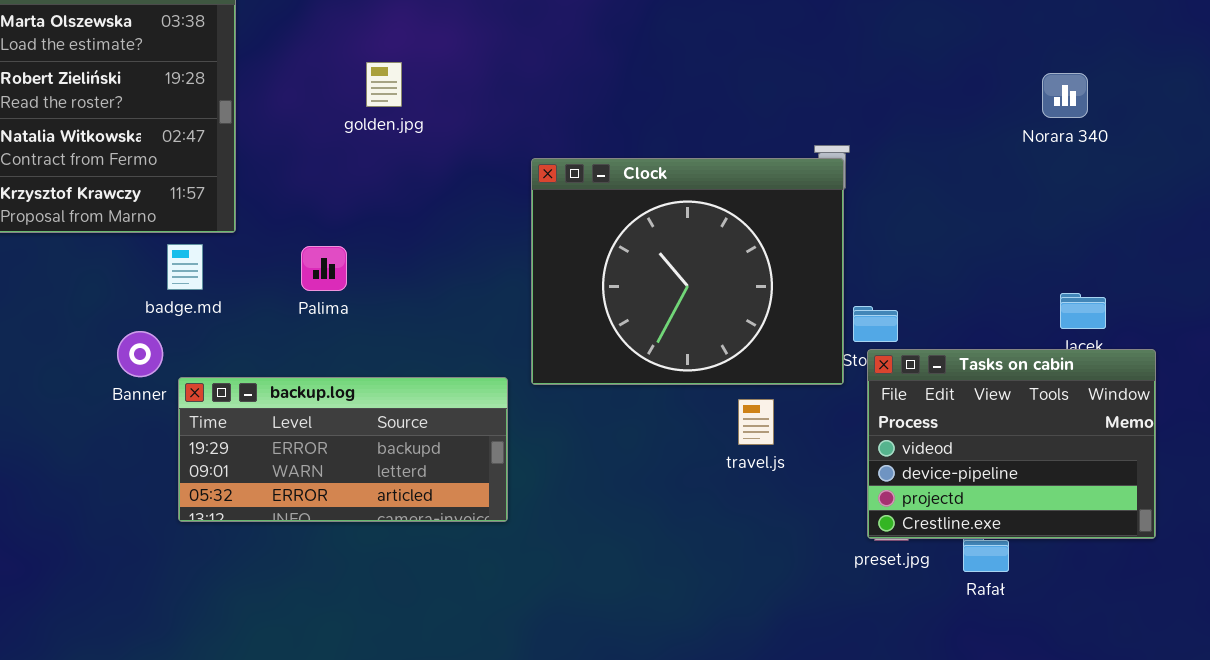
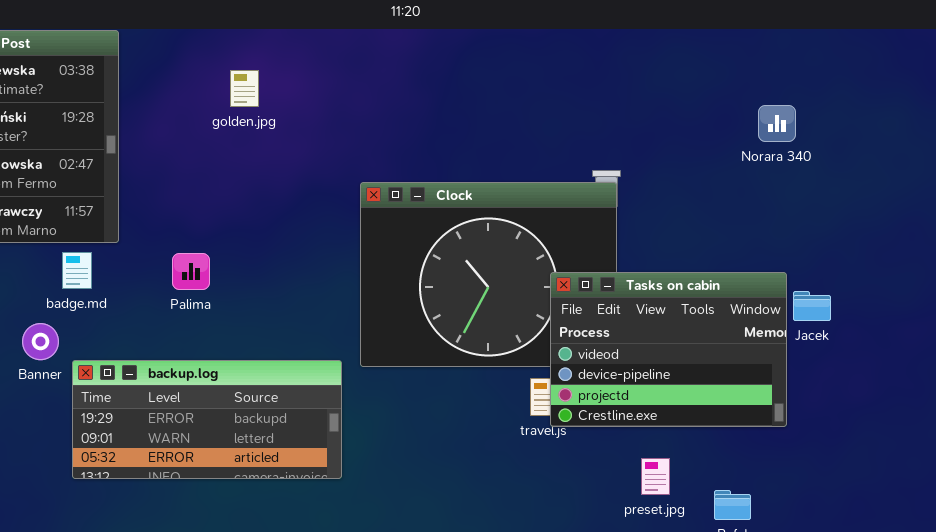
golden.jpg: [366,62,402,107] -> [230,70,259,107], moved
Norara 340: [1042,73,1088,118] -> [758,105,796,142], moved
Tasks on cabin: [867,349,1156,539] -> [550,272,787,427], moved

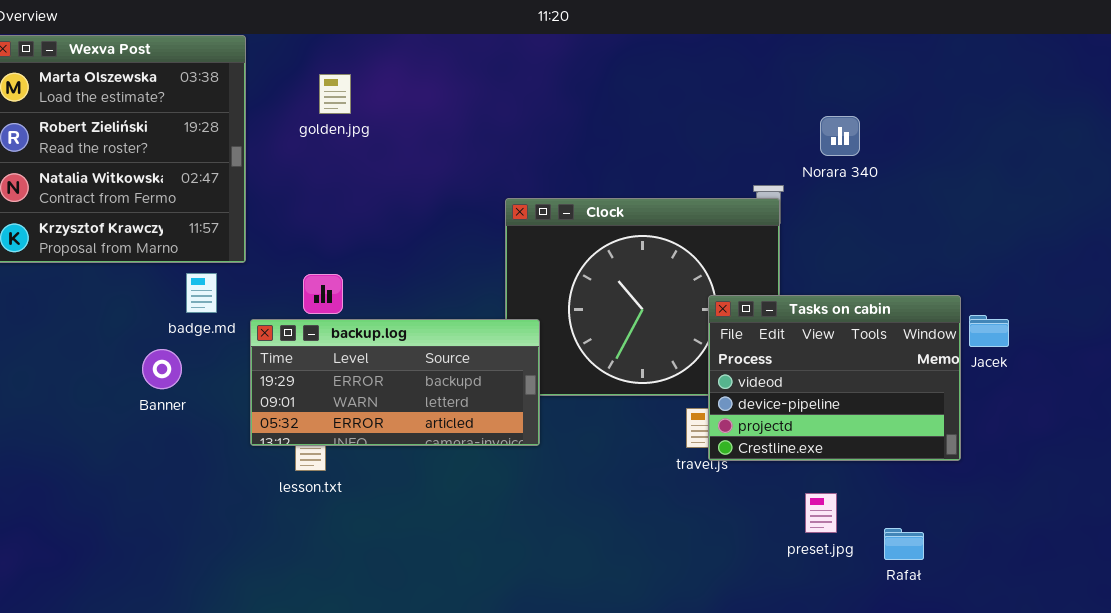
golden.jpg: [230,70,259,107] -> [319,74,351,114], moved
Norara 340: [758,105,796,142] -> [820,116,860,156], moved
backup.log: [72,360,342,479] -> [250,319,540,446], moved

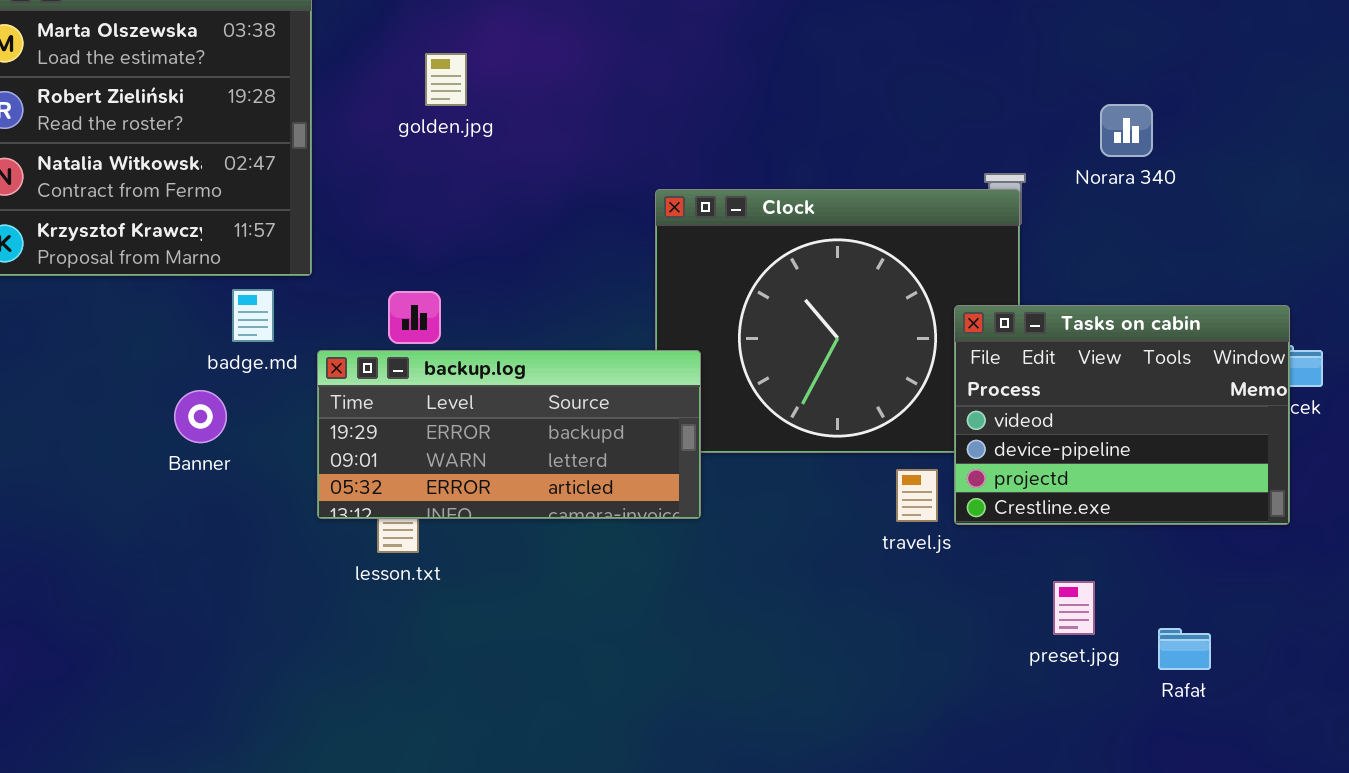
golden.jpg: [319,74,351,114] -> [425,53,467,106], moved
Norara 340: [820,116,860,156] -> [1100,104,1153,157], moved
Tasks on cabin: [708,295,961,461] -> [954,305,1290,525], moved

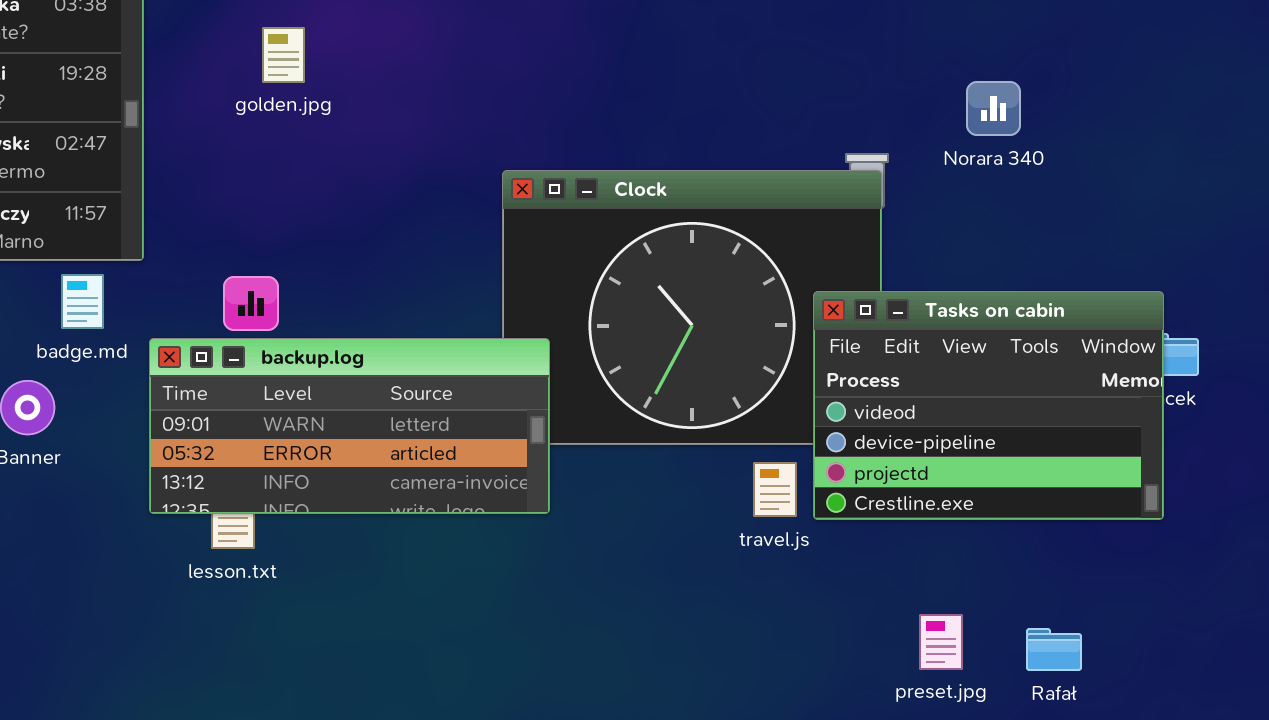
backup.log: [317,350,701,519] -> [149,338,550,514], scrolled down 1 row
preset.jpg: [1053,581,1095,635] -> [919,614,963,670], moved

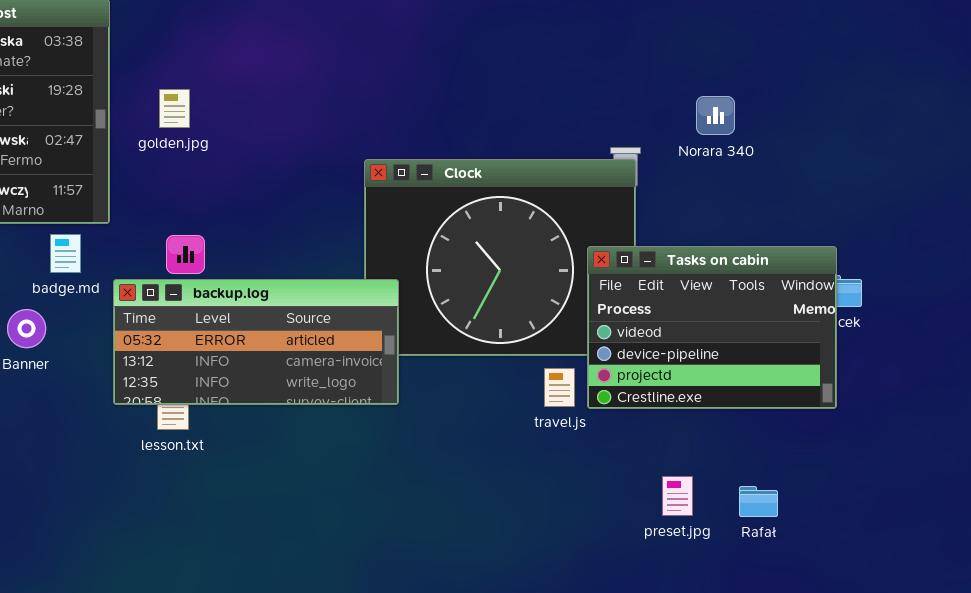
golden.jpg: [262,27,305,83] -> [159,89,190,128], moved
backup.log: [149,338,550,514] -> [113,279,399,405], scrolled down 1 row

